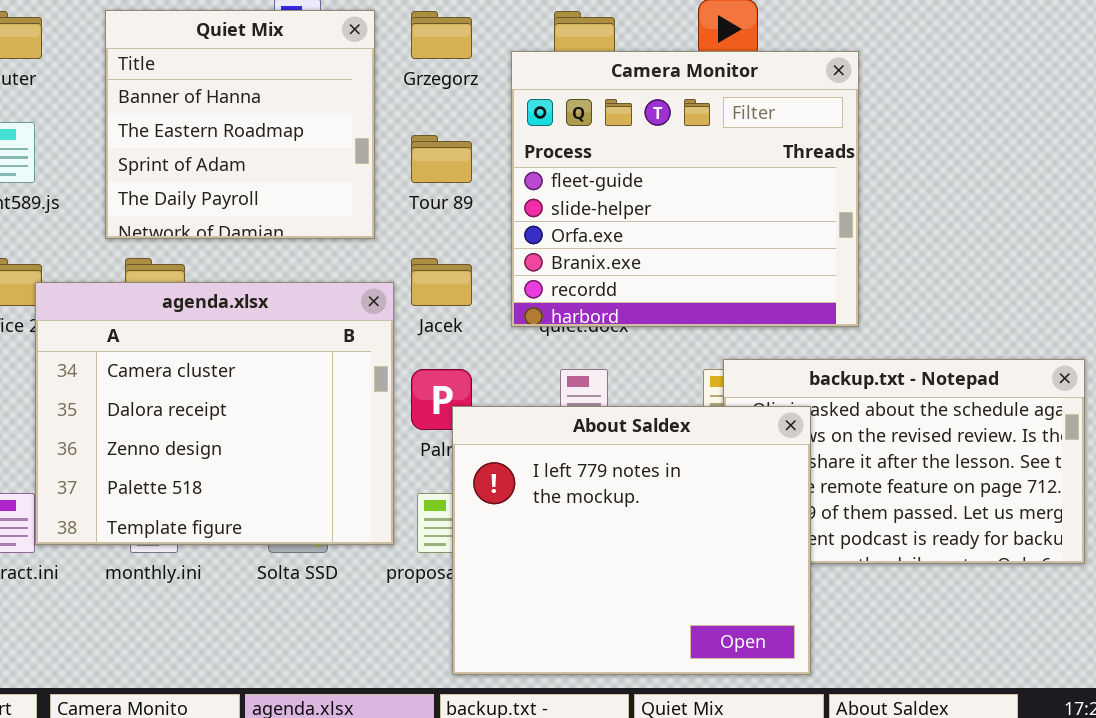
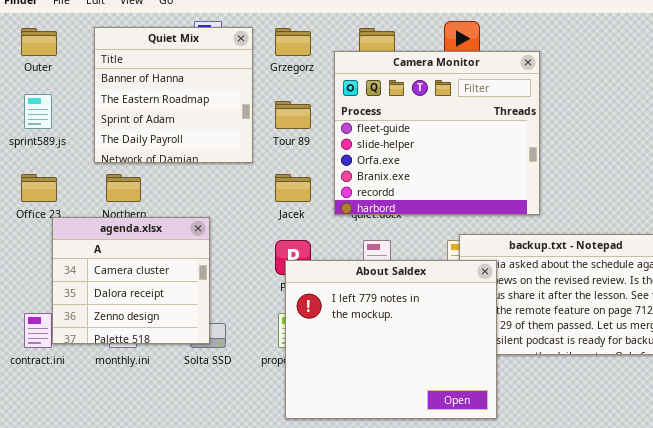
agenda.xlsx: [35,282,394,545] -> [52,217,210,344], resized
About Saldex: [452,406,811,675] -> [285,260,497,419], moved

